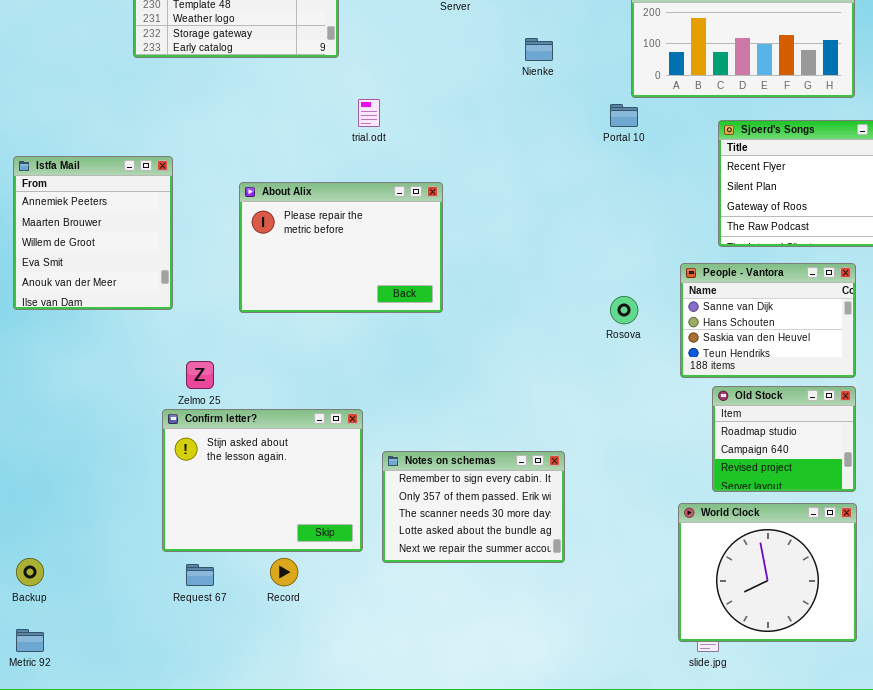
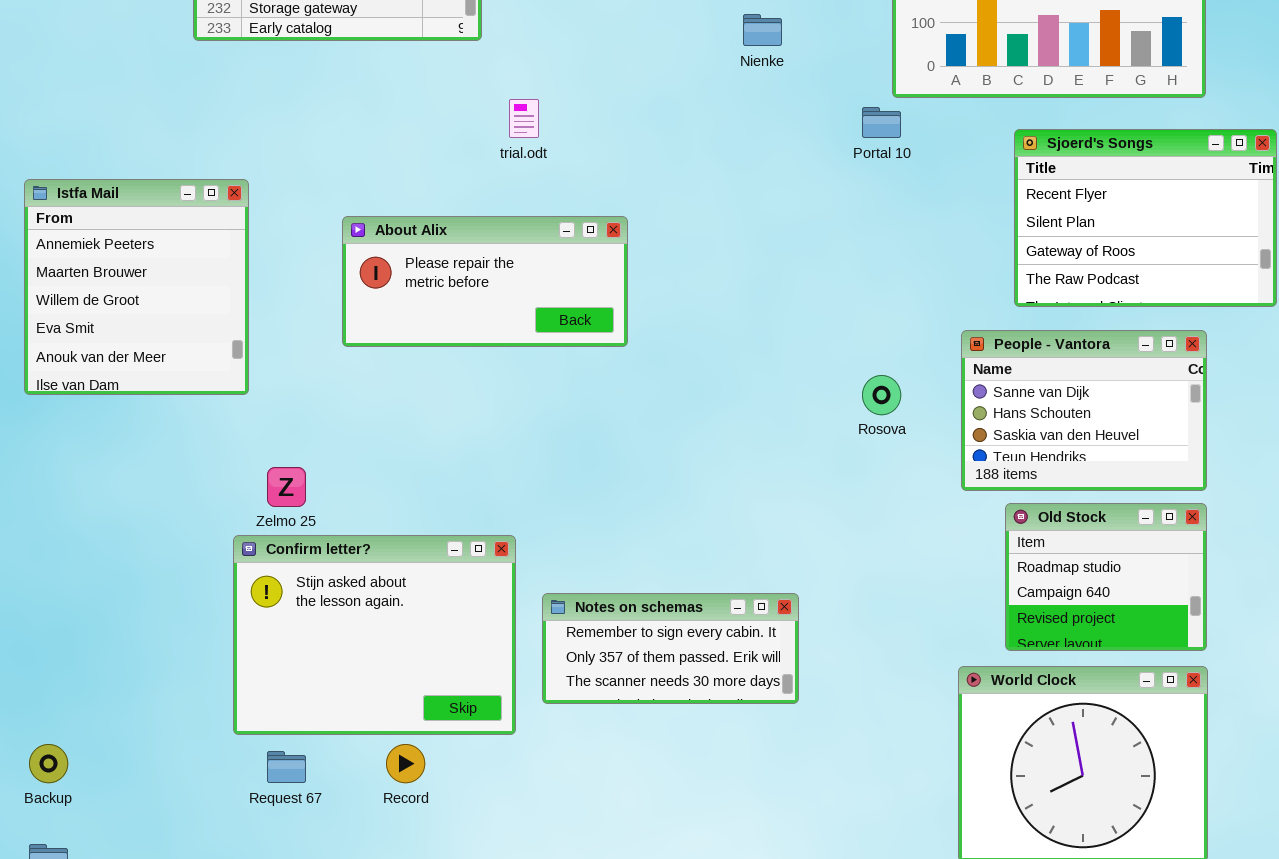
About Alix: [239,182,443,313] -> [342,216,628,347], resized
Notes on schemas: [382,451,565,563] -> [542,593,799,704], resized

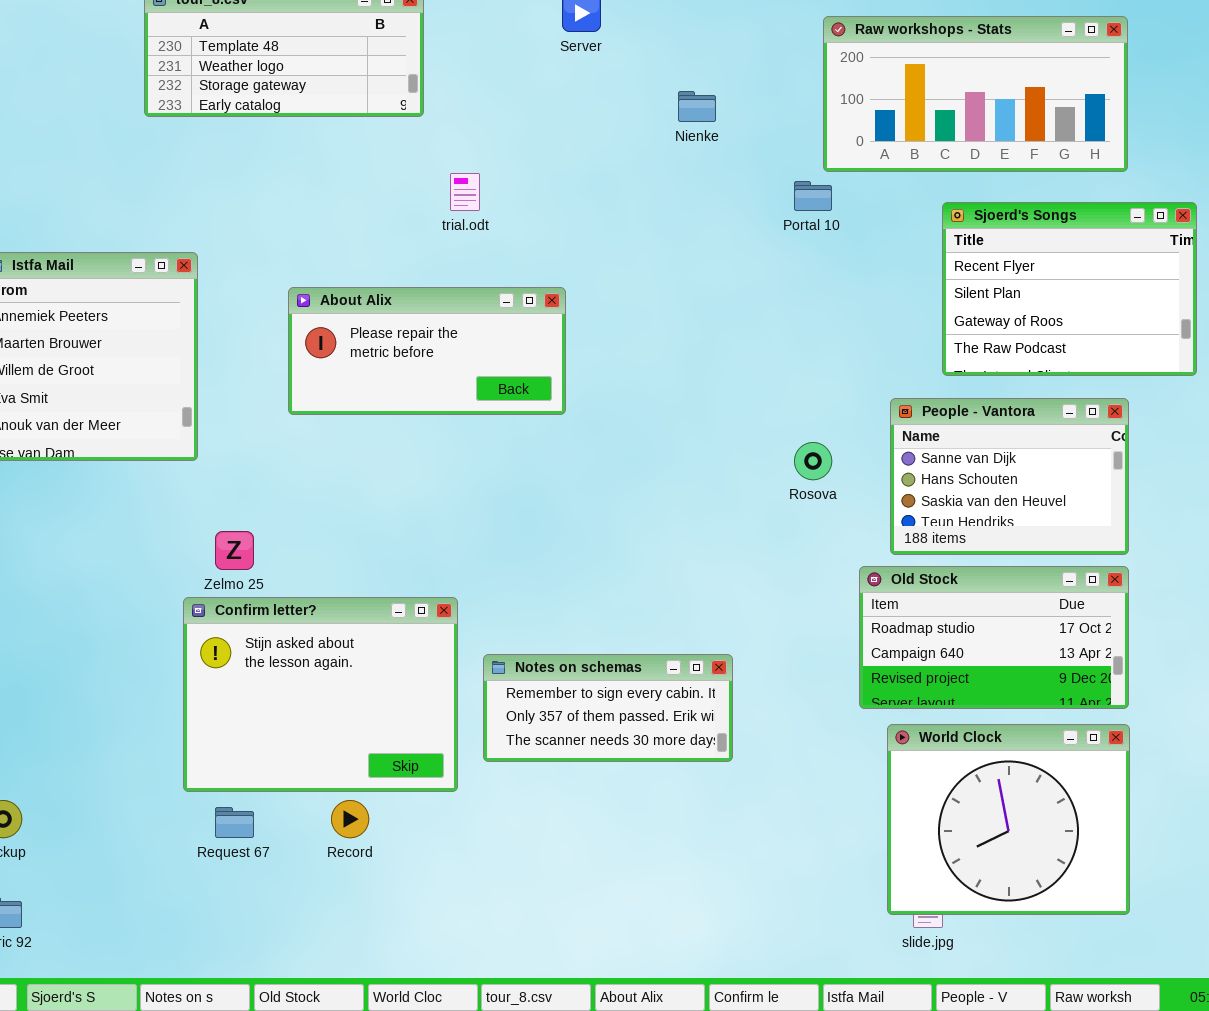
Old Stock: [1005,503,1207,651] -> [859,566,1129,709], resized

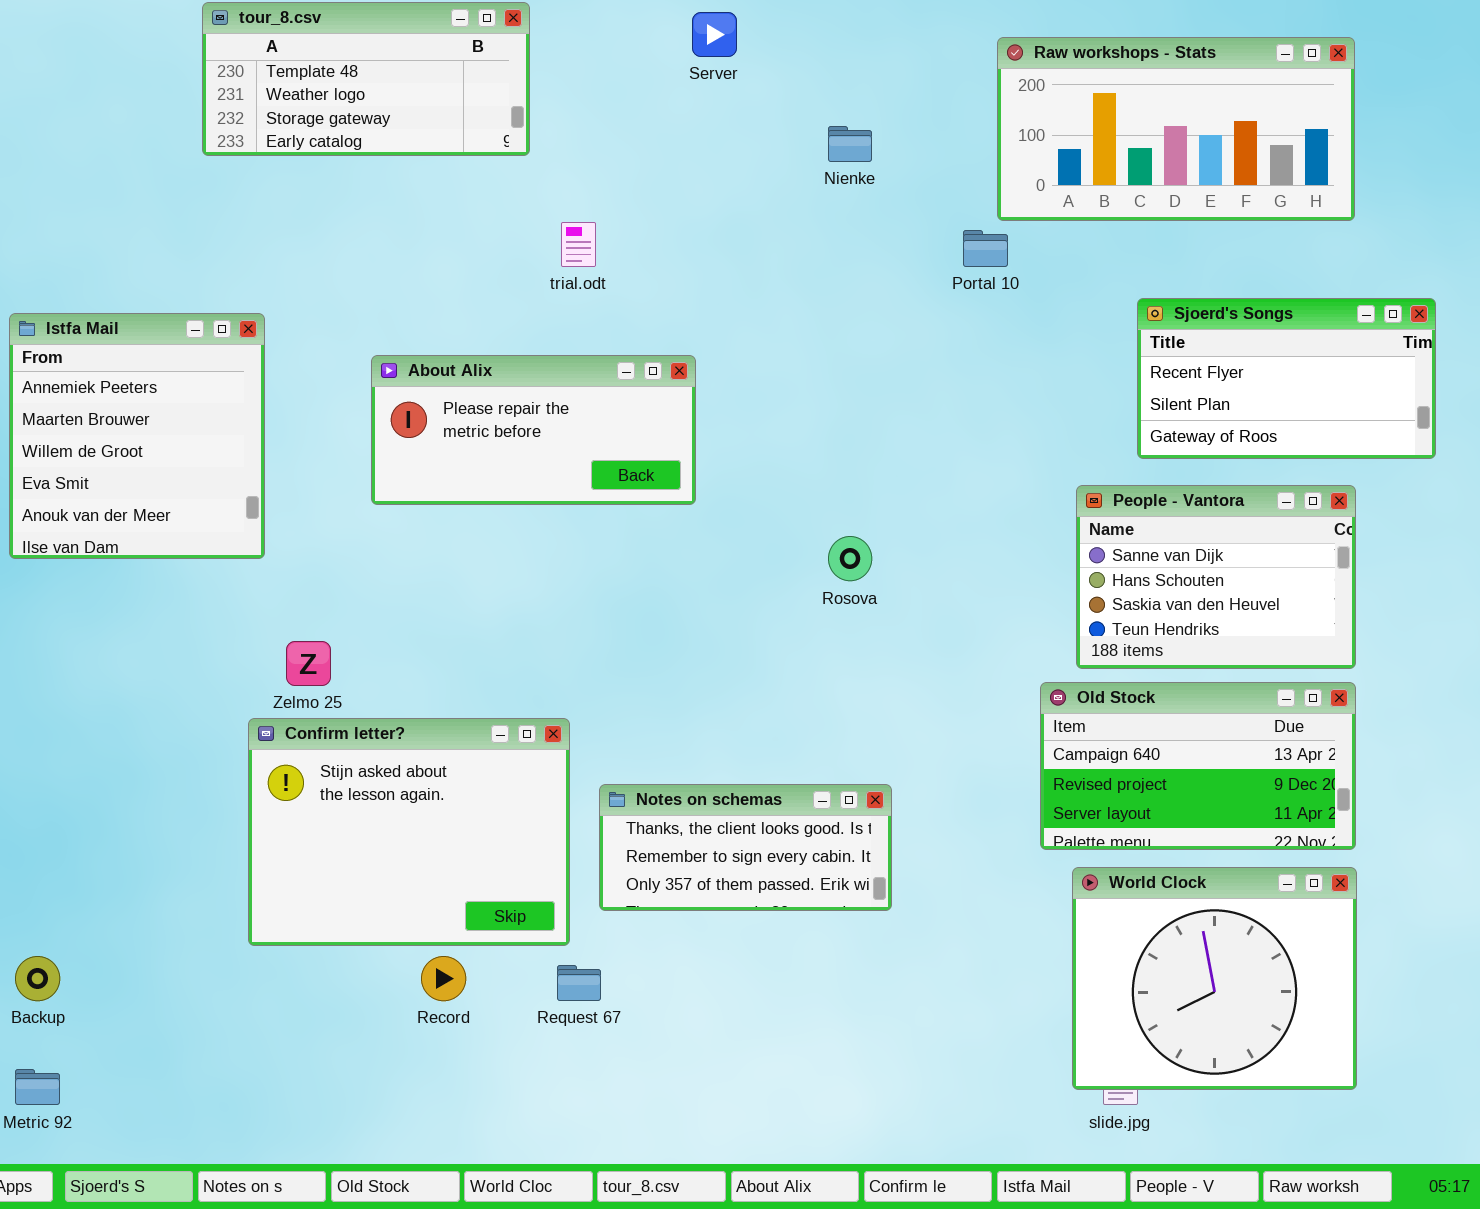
Sjoerd's Songs: [942,202,1197,376] -> [1137,298,1436,459], resized
Rosova: [794,442,832,480] -> [828,536,872,581], moved
Old Stock: [859,566,1129,709] -> [1040,682,1356,850], scrolled down 1 row
Notes on schemas: [483,654,733,762] -> [599,784,892,911], scrolled up 1 row
Request 67: [215,807,254,838] -> [557,965,601,1001], moved

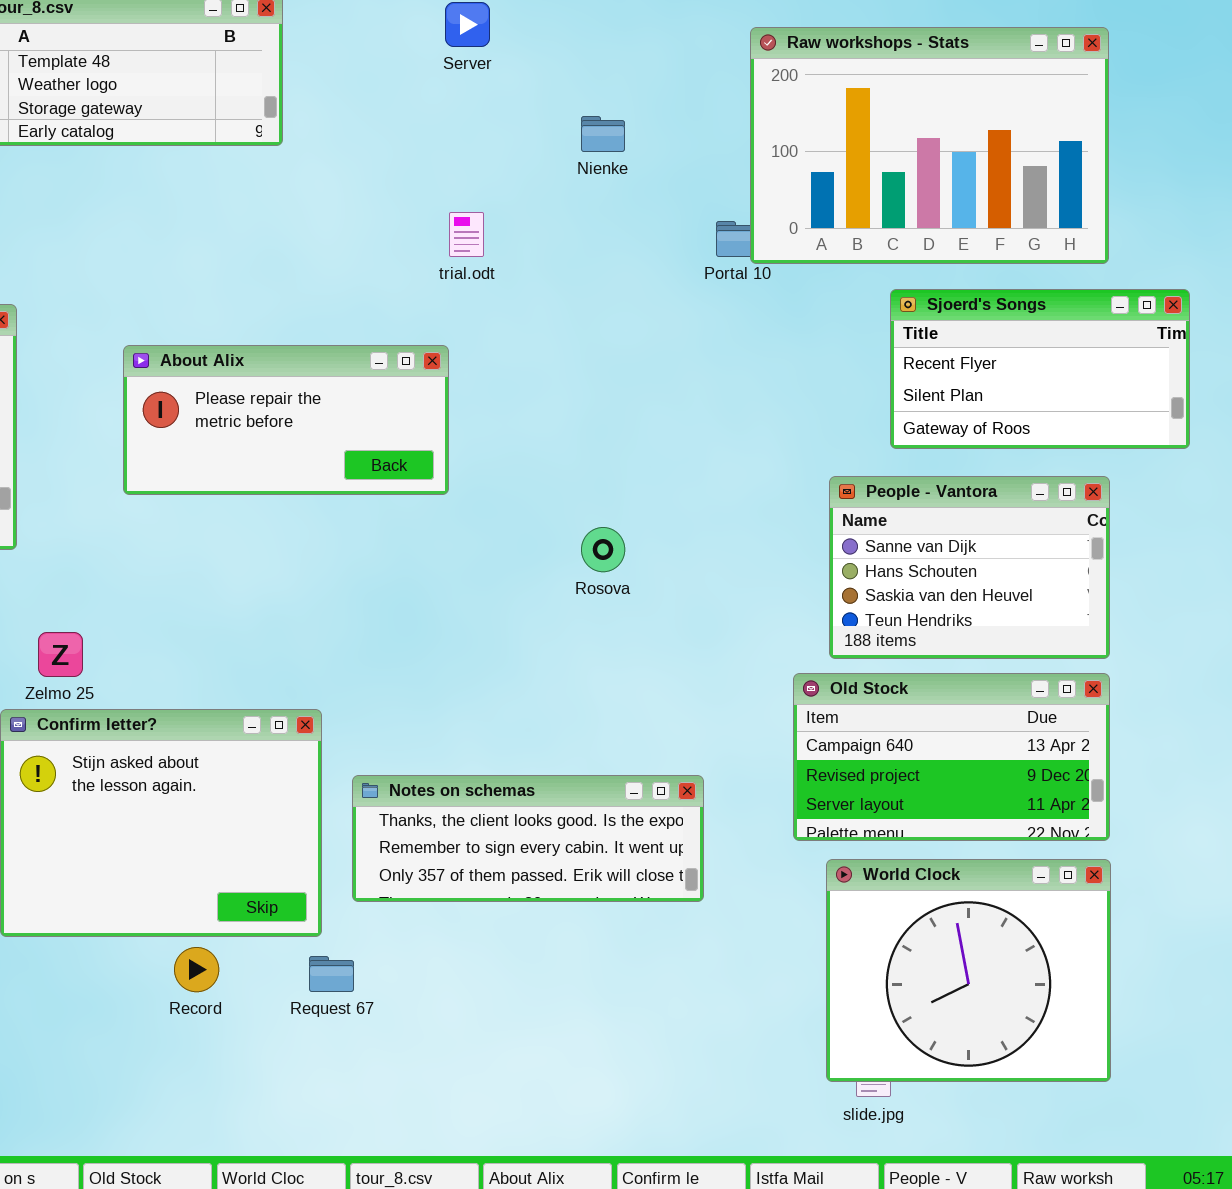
Raw workshops - Stats: [997,37,1355,221] -> [750,27,1109,264], resized
trial.odt: [561,222,596,267] -> [449,212,484,257], moved
Notes on schemas: [599,784,892,911] -> [352,775,704,902], resized

